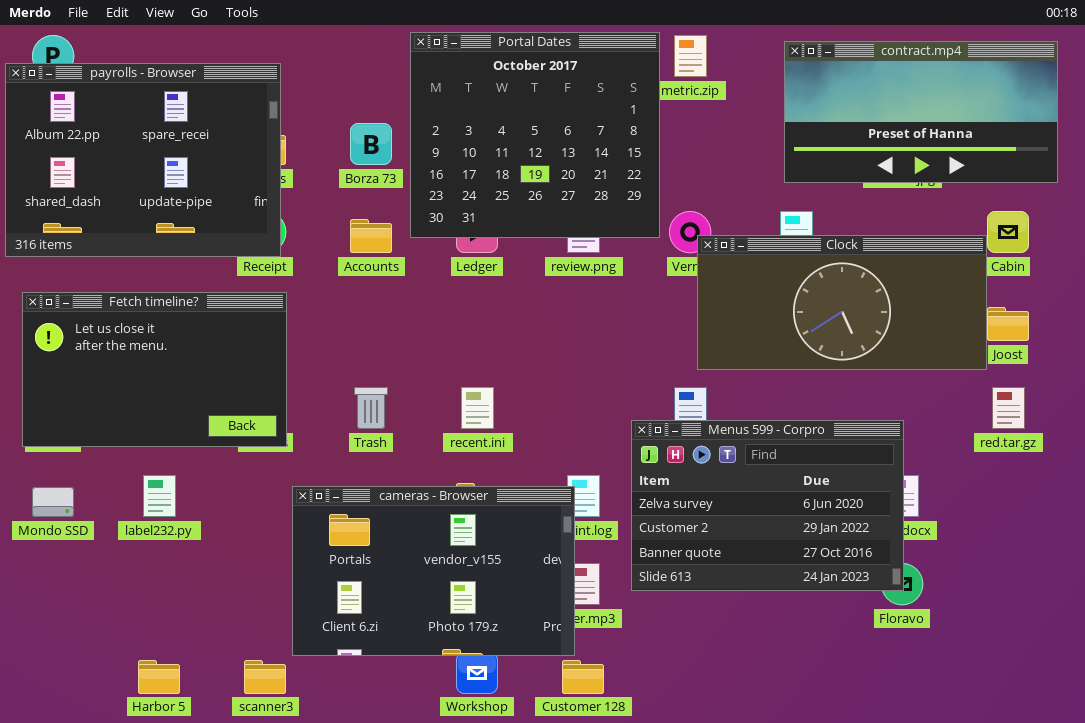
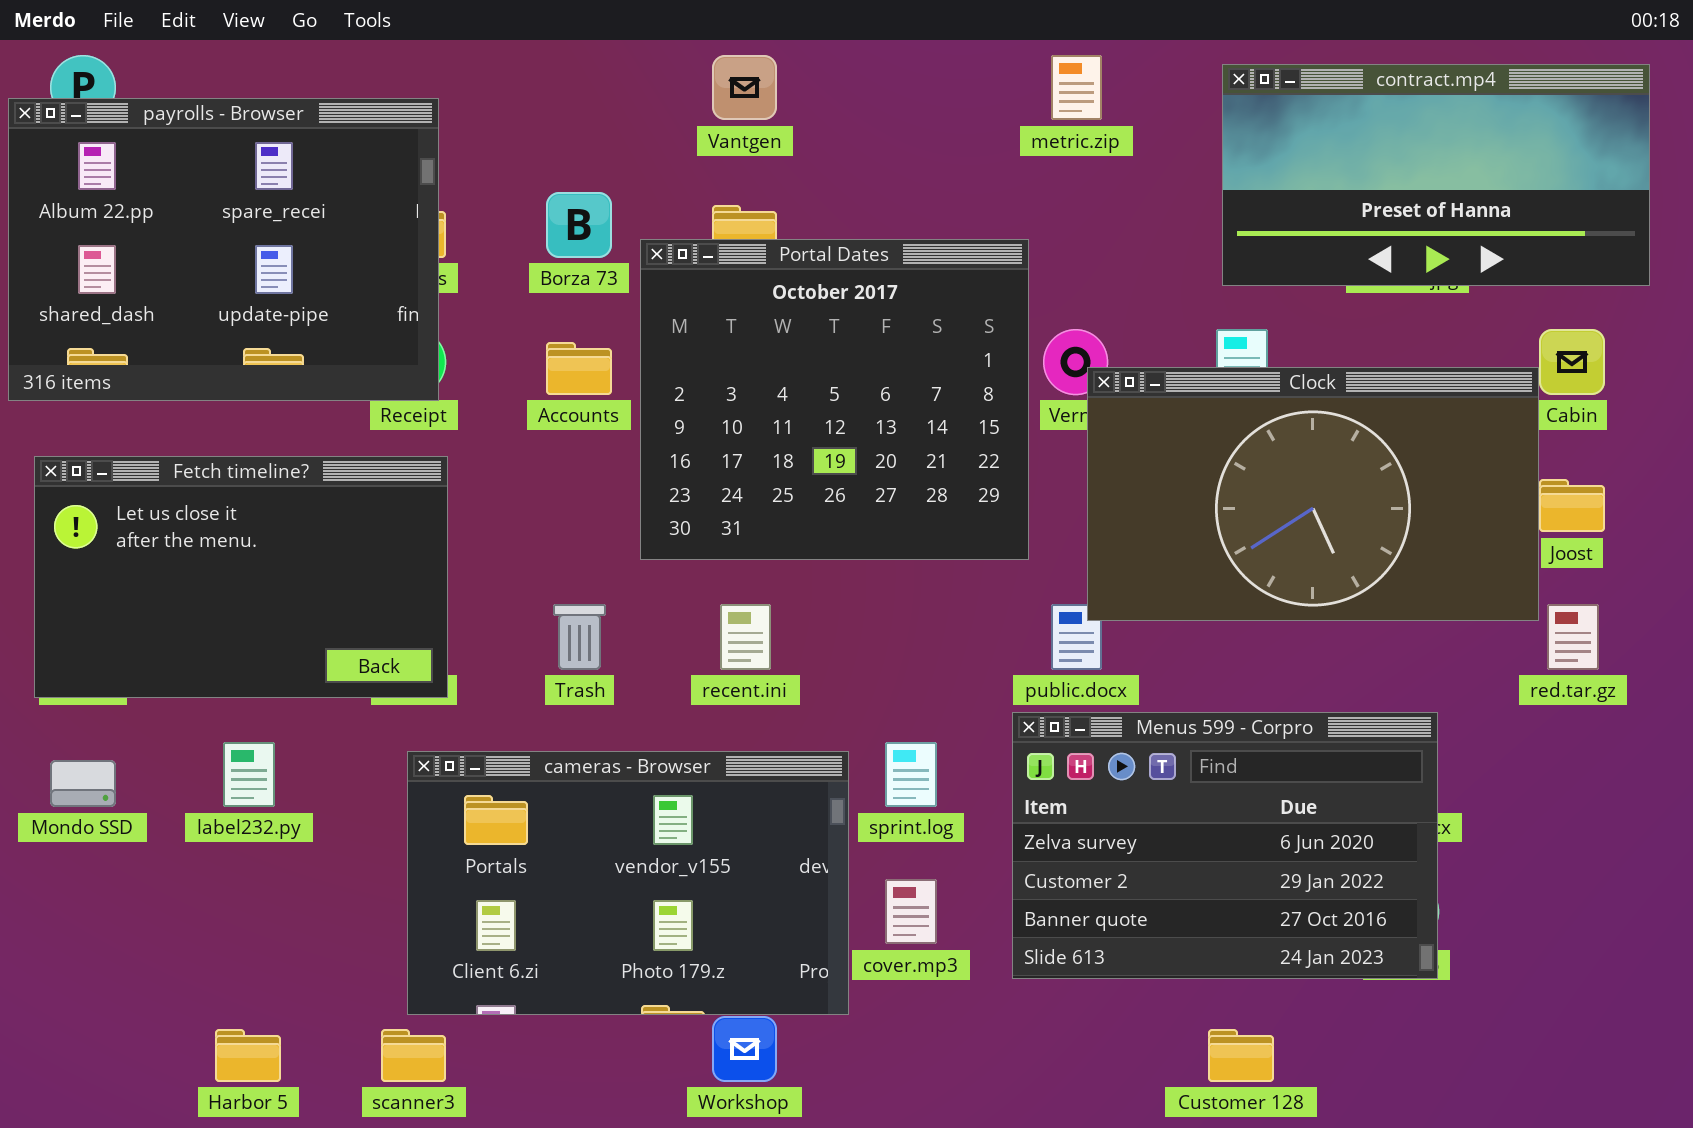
Portal Dates: [410,32,660,238] -> [640,239,1029,560], moved
Clock: [697,235,987,370] -> [1087,367,1539,621], resized
Menus 599 - Corpro: [631,420,904,591] -> [1012,712,1438,979], moved
cameras - Browser: [292,486,575,656] -> [407,751,849,1015], moved
Customer 128: [562,660,604,694] -> [1208,1029,1274,1082], moved

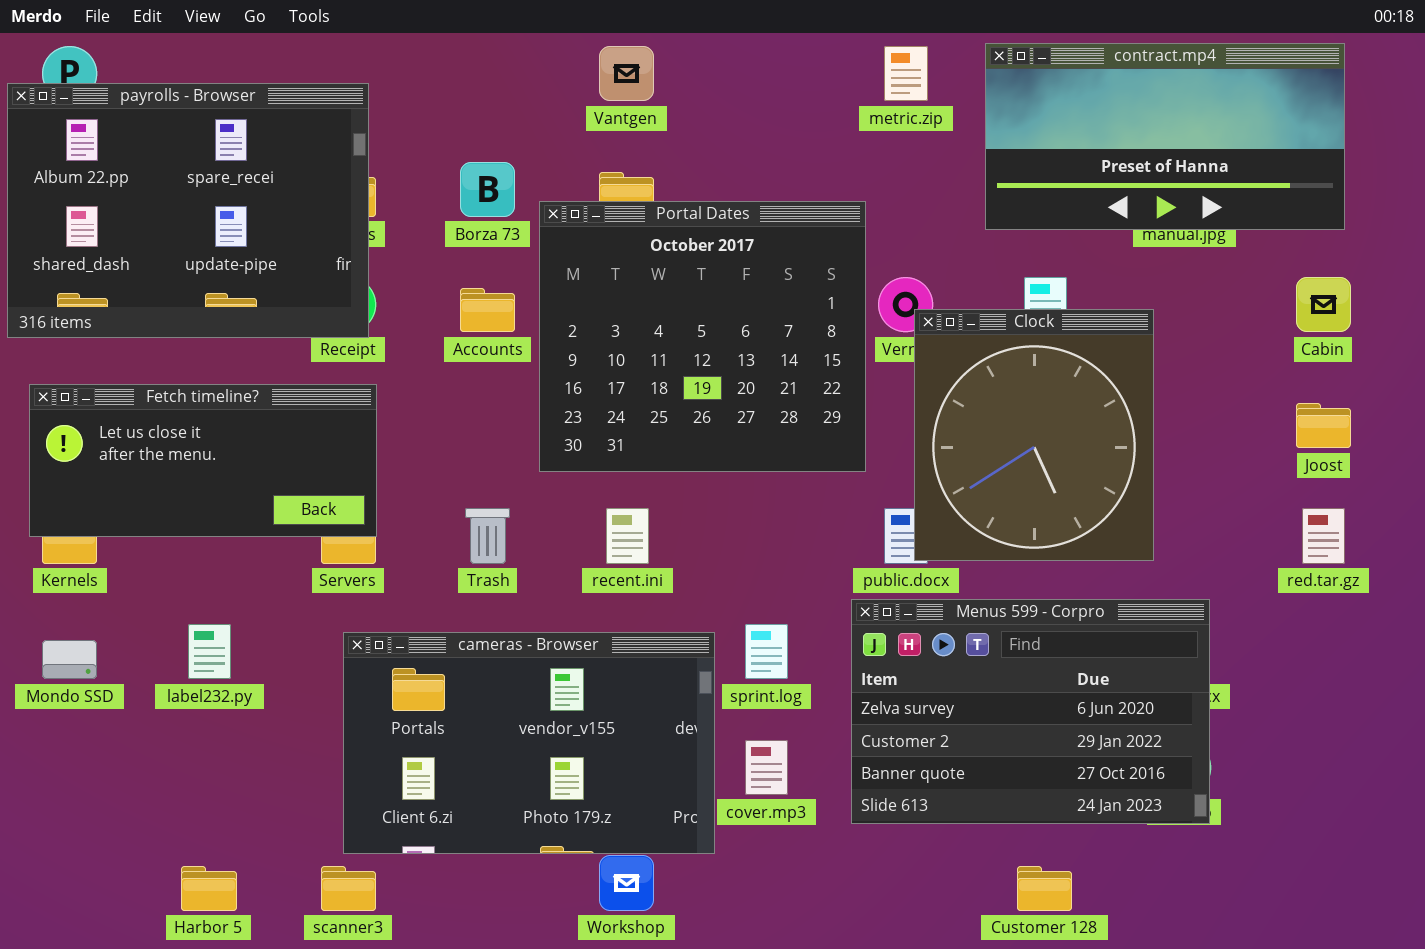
contract.mp4: [1222,64,1650,286] -> [985,43,1345,230], moved
Clock: [1087,367,1539,621] -> [914,309,1154,561], resized
Fetch timeline?: [34,456,448,698] -> [29,384,377,537], resized

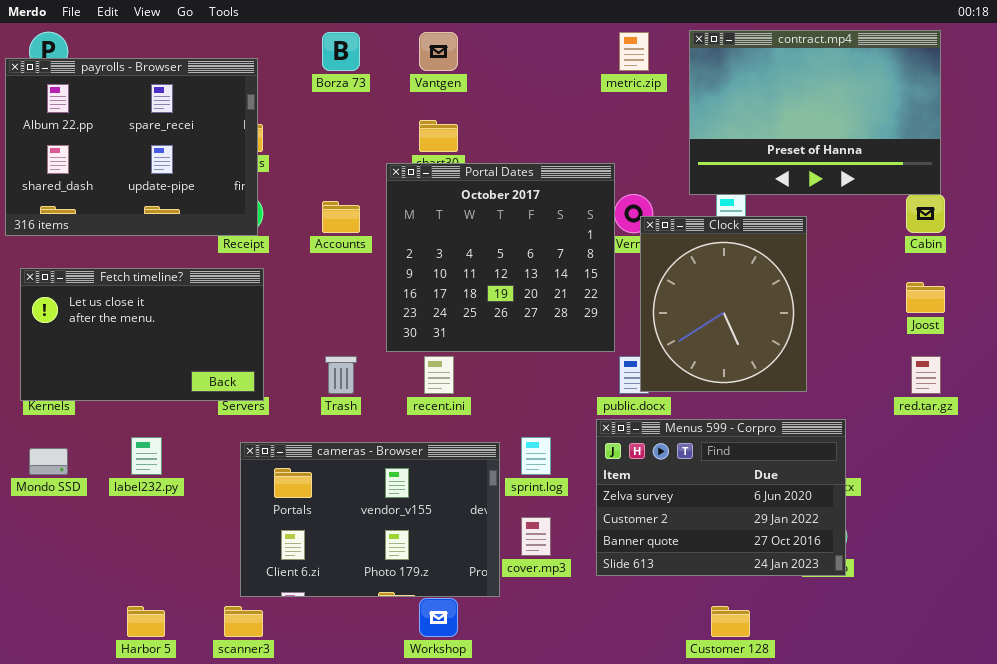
contract.mp4: [985,43,1345,230] -> [689,30,941,195], resized
Borza 73: [460,162,515,217] -> [322,32,360,71], moved
Portal Dates: [539,201,866,472] -> [386,163,615,352], moved
Fetch timeline?: [29,384,377,537] -> [20,268,264,401], resized

